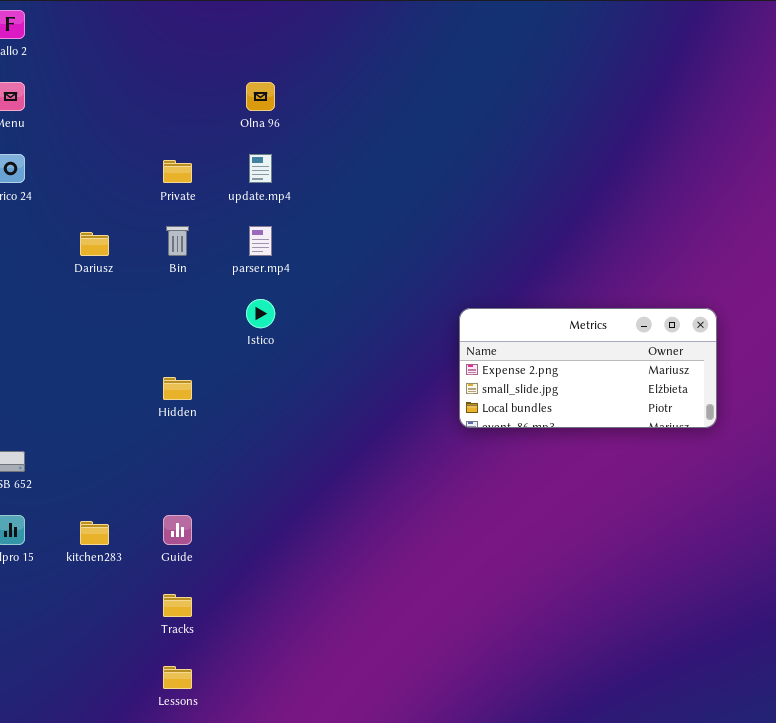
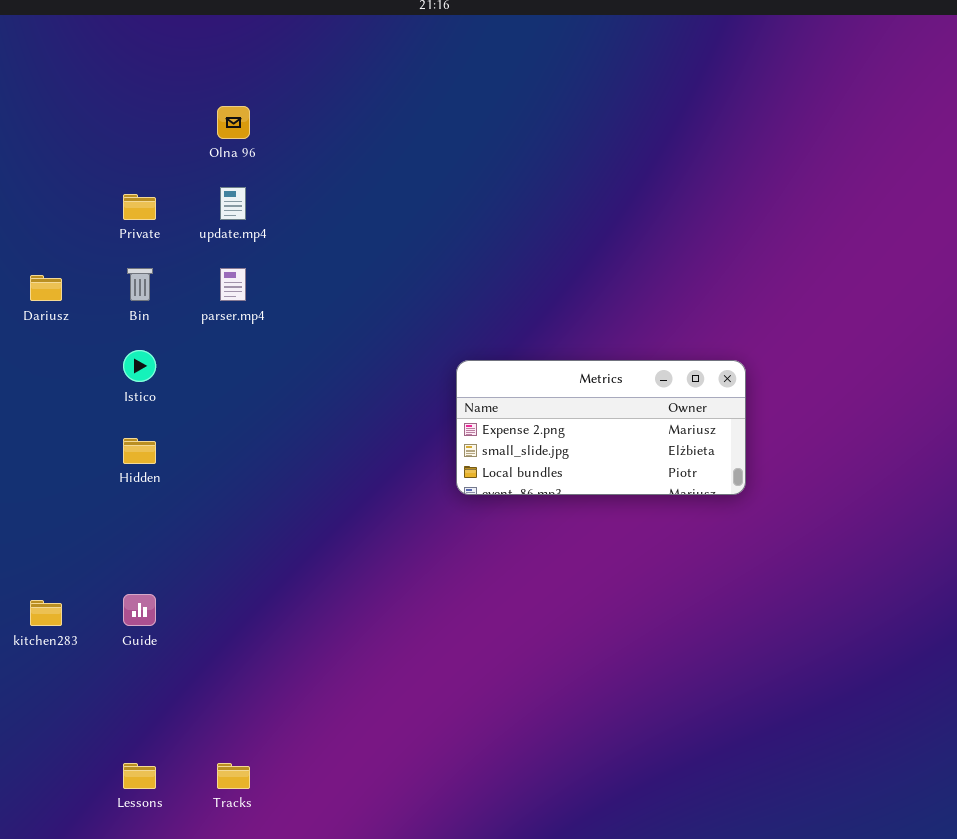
Istico: [246,299,275,328] -> [123,350,156,382], moved
Tracks: [163,594,192,617] -> [217,763,250,789], moved

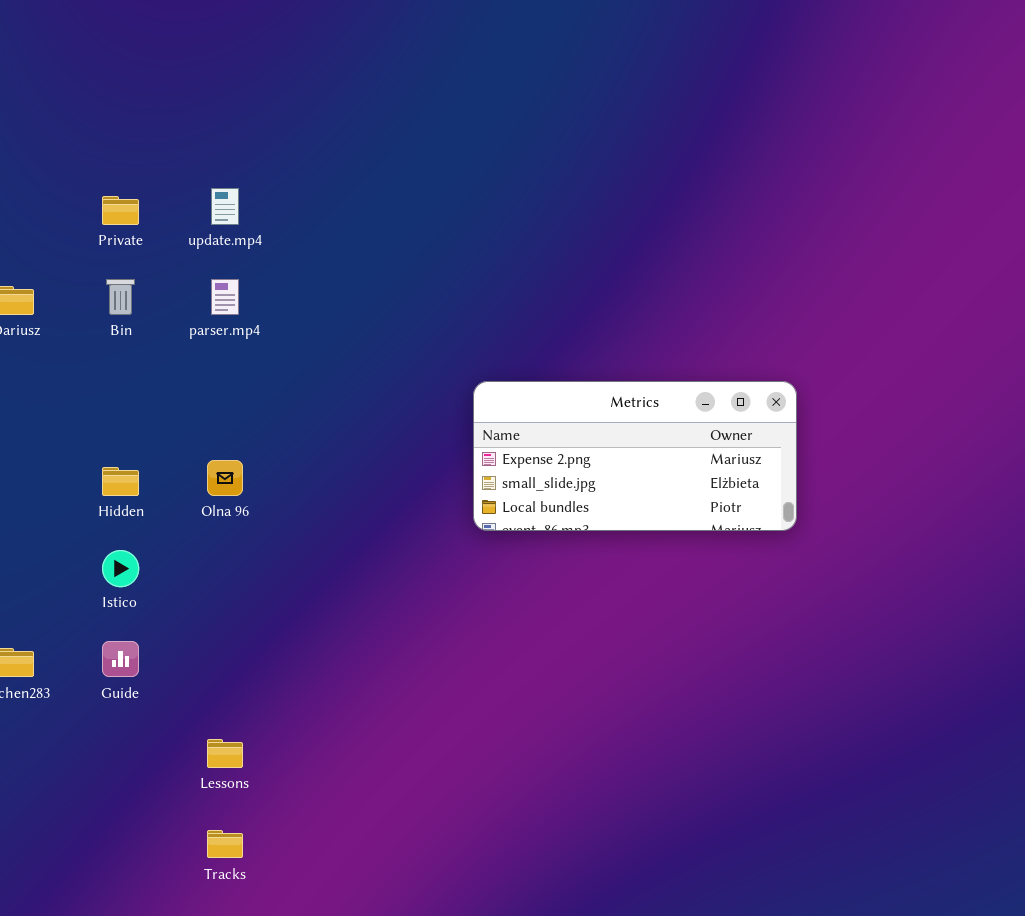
Olna 96: [217,106,250,139] -> [207,460,243,496], moved
Istico: [123,350,156,382] -> [102,550,139,587], moved
Lessons: [123,763,156,789] -> [207,739,243,768], moved

